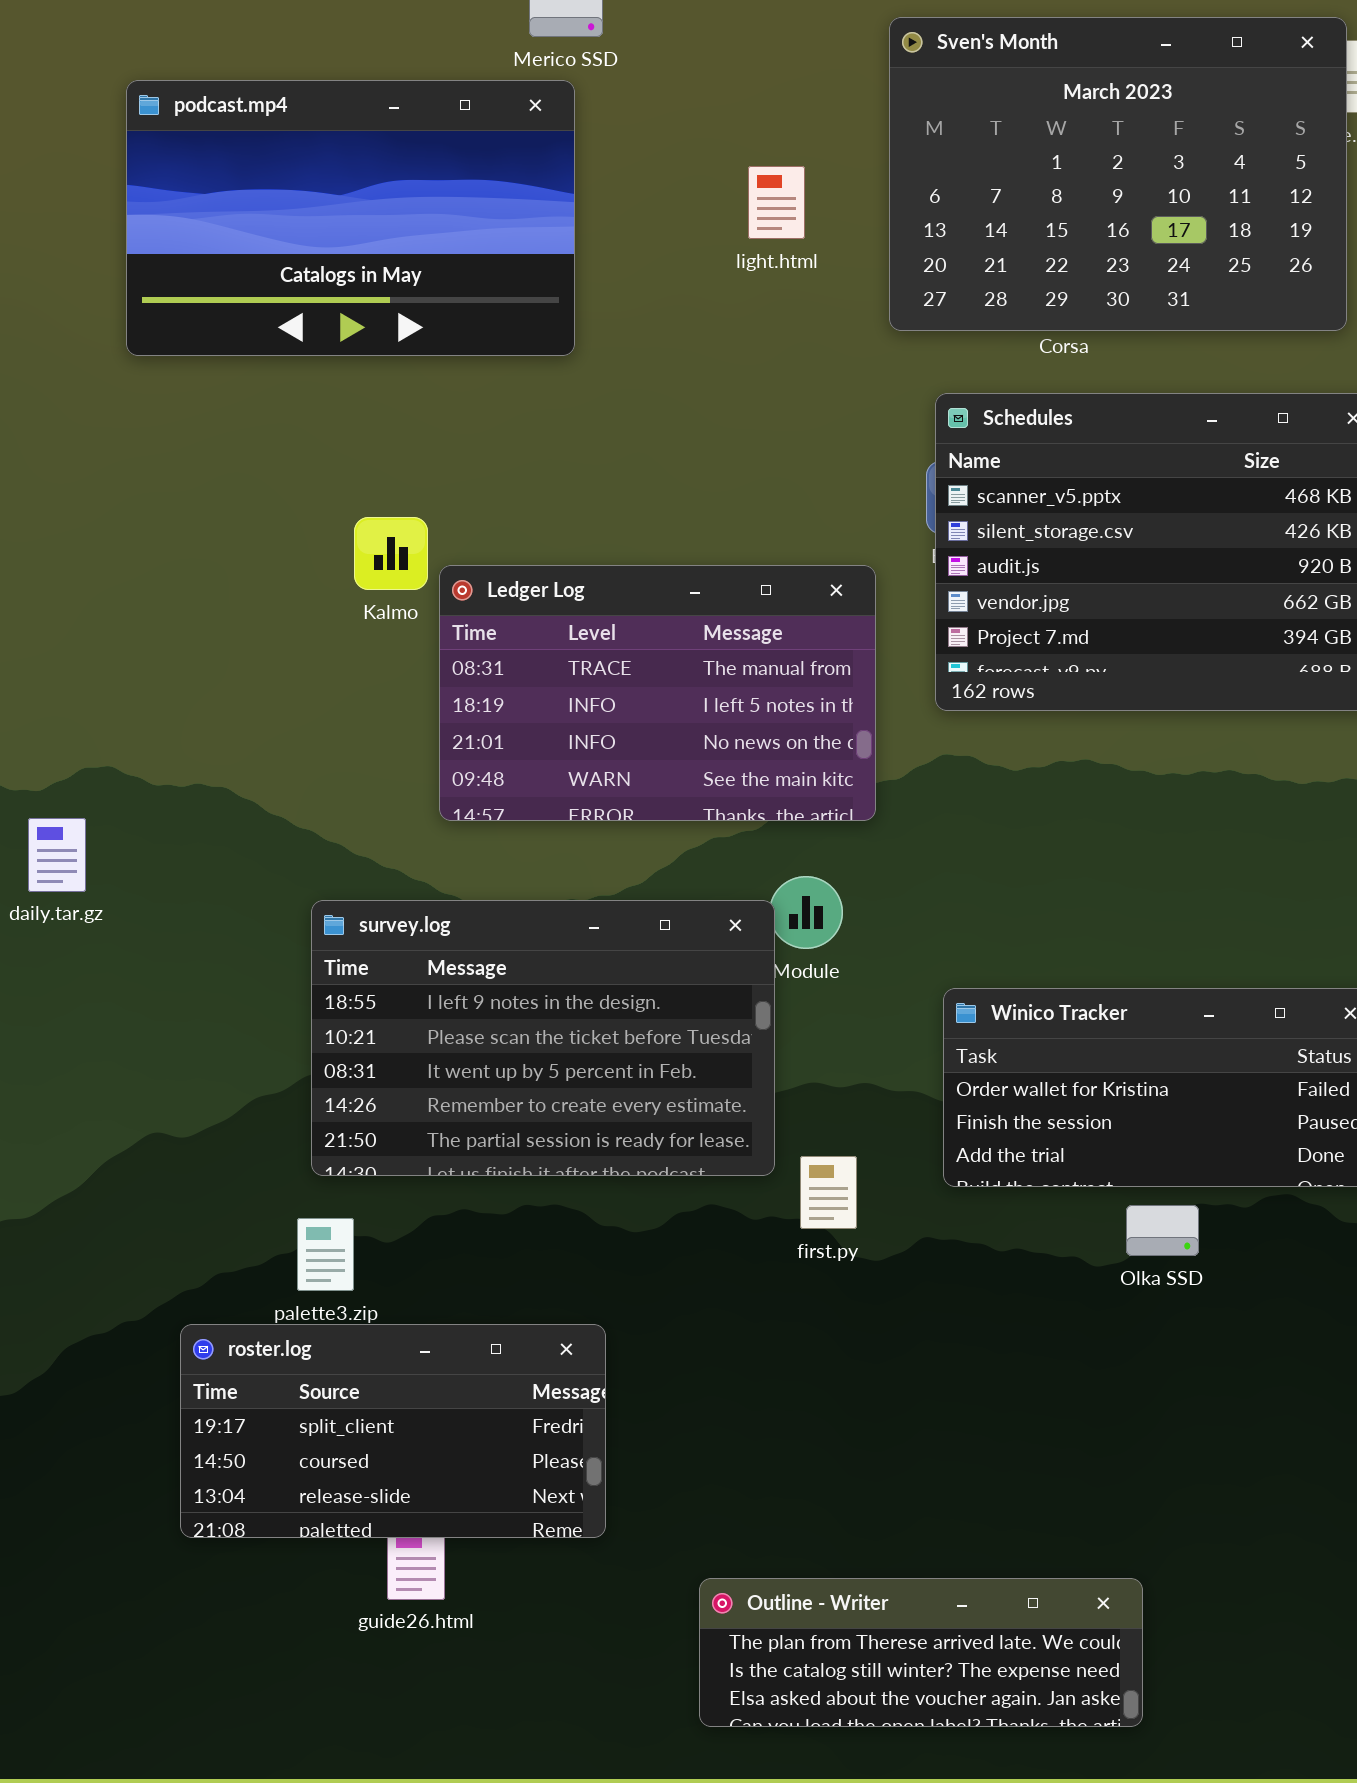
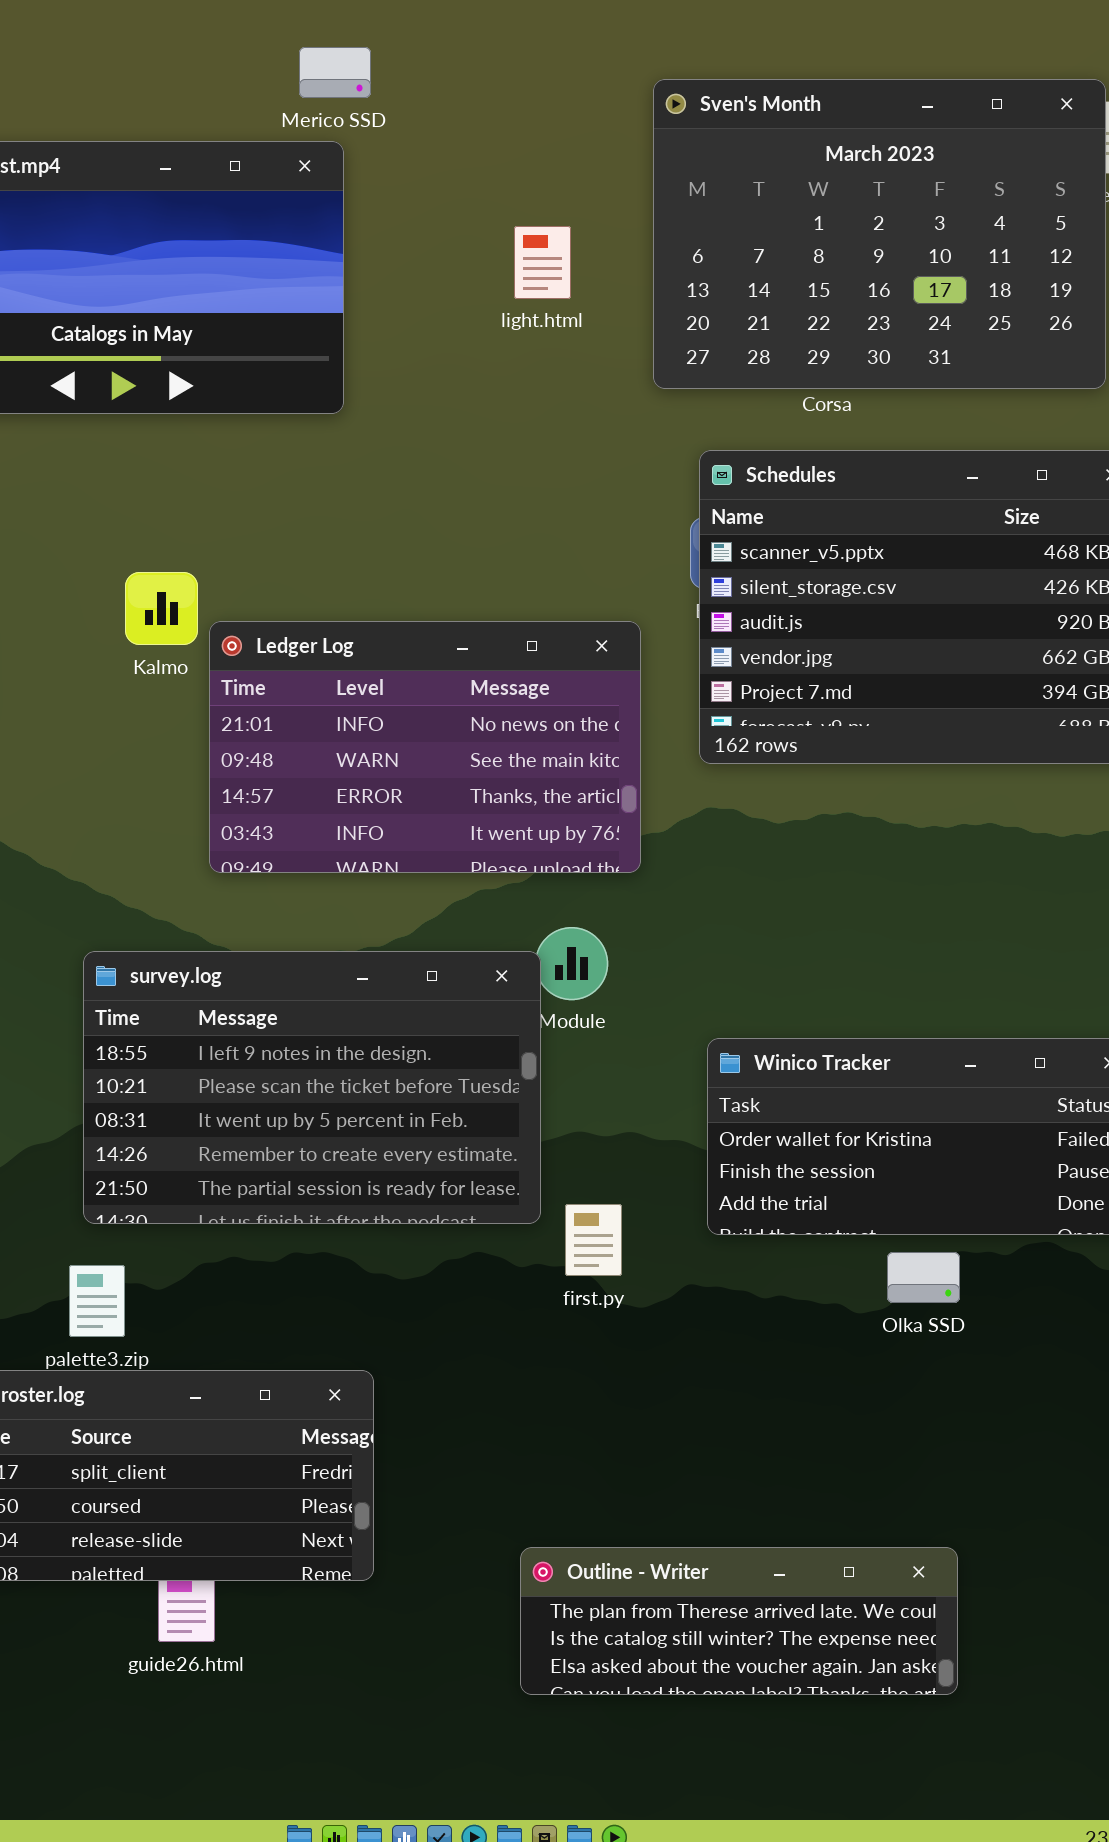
Ledger Log: [439,565,876,821] -> [209,621,641,873], scrolled down 2 rows
Outline - Writer: [699,1578,1143,1727] -> [520,1547,958,1695], moved

